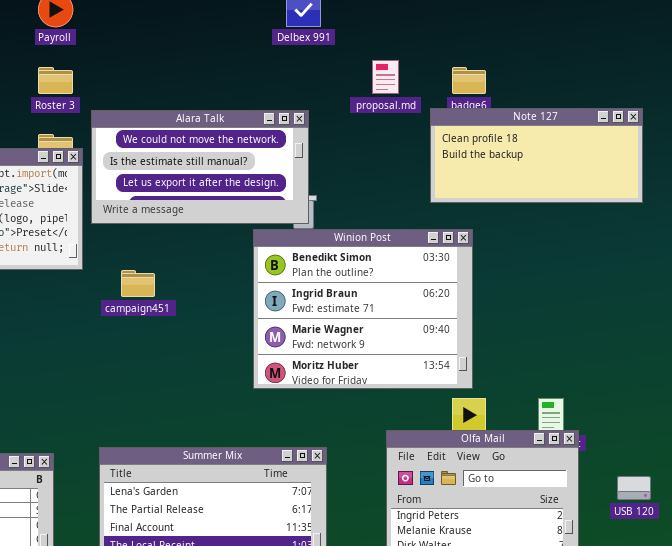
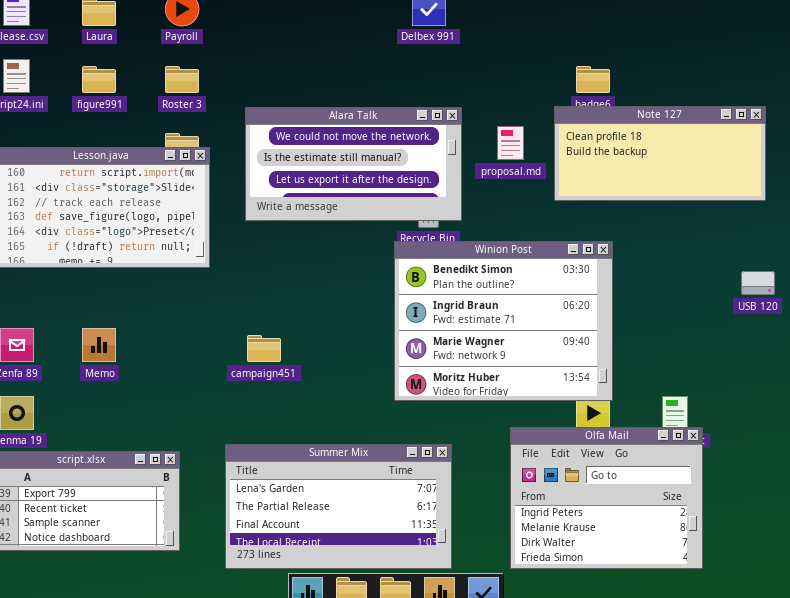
proposal.md: [372,60,399,94] -> [497,126,524,160], moved
Alara Talk: [91,110,309,224] -> [245,107,462,221], moved
Winion Post: [253,229,473,389] -> [394,241,613,401], moved
campaign451: [121,270,155,297] -> [247,335,281,362], moved
USB 120: [617,476,651,500] -> [741,271,775,295], moved

